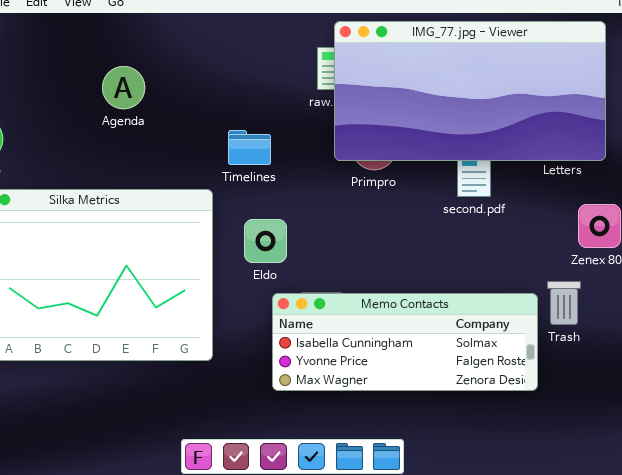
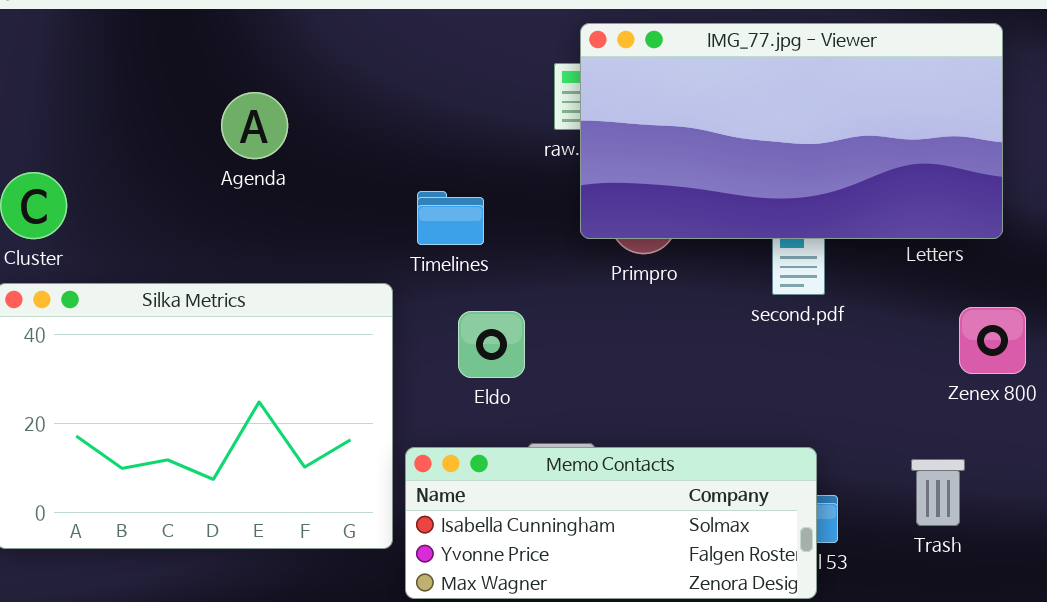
Eldo: [244,219,287,263] -> [458,311,525,378], moved
Trash: [547,281,581,325] -> [911,459,965,526], moved
Memo Contacts: [272,293,538,391] -> [405,447,817,599], moved

